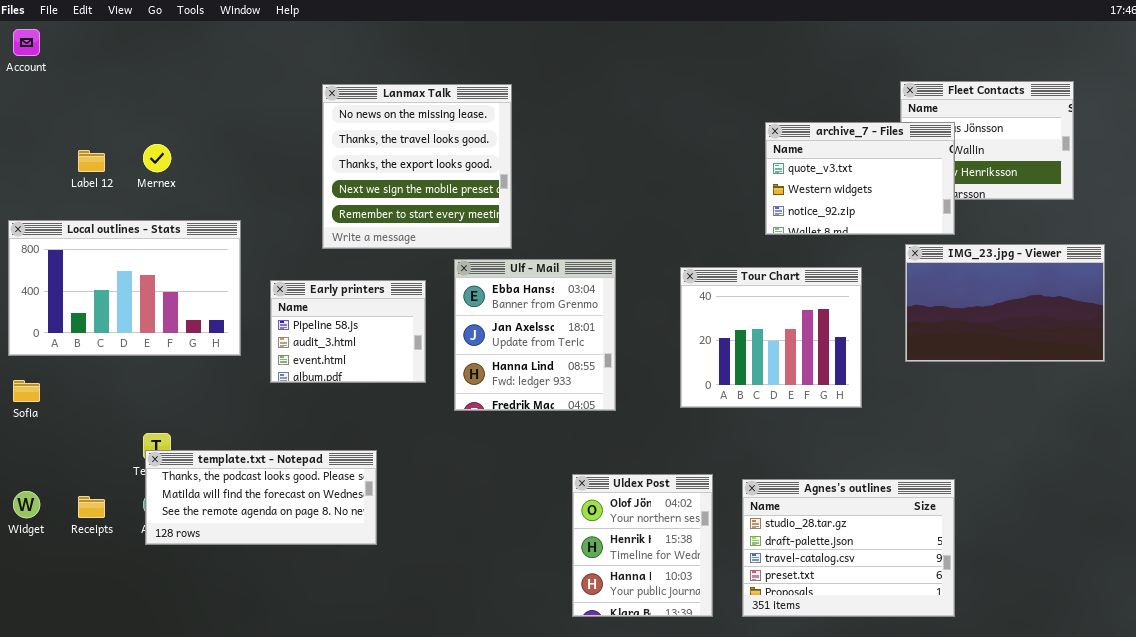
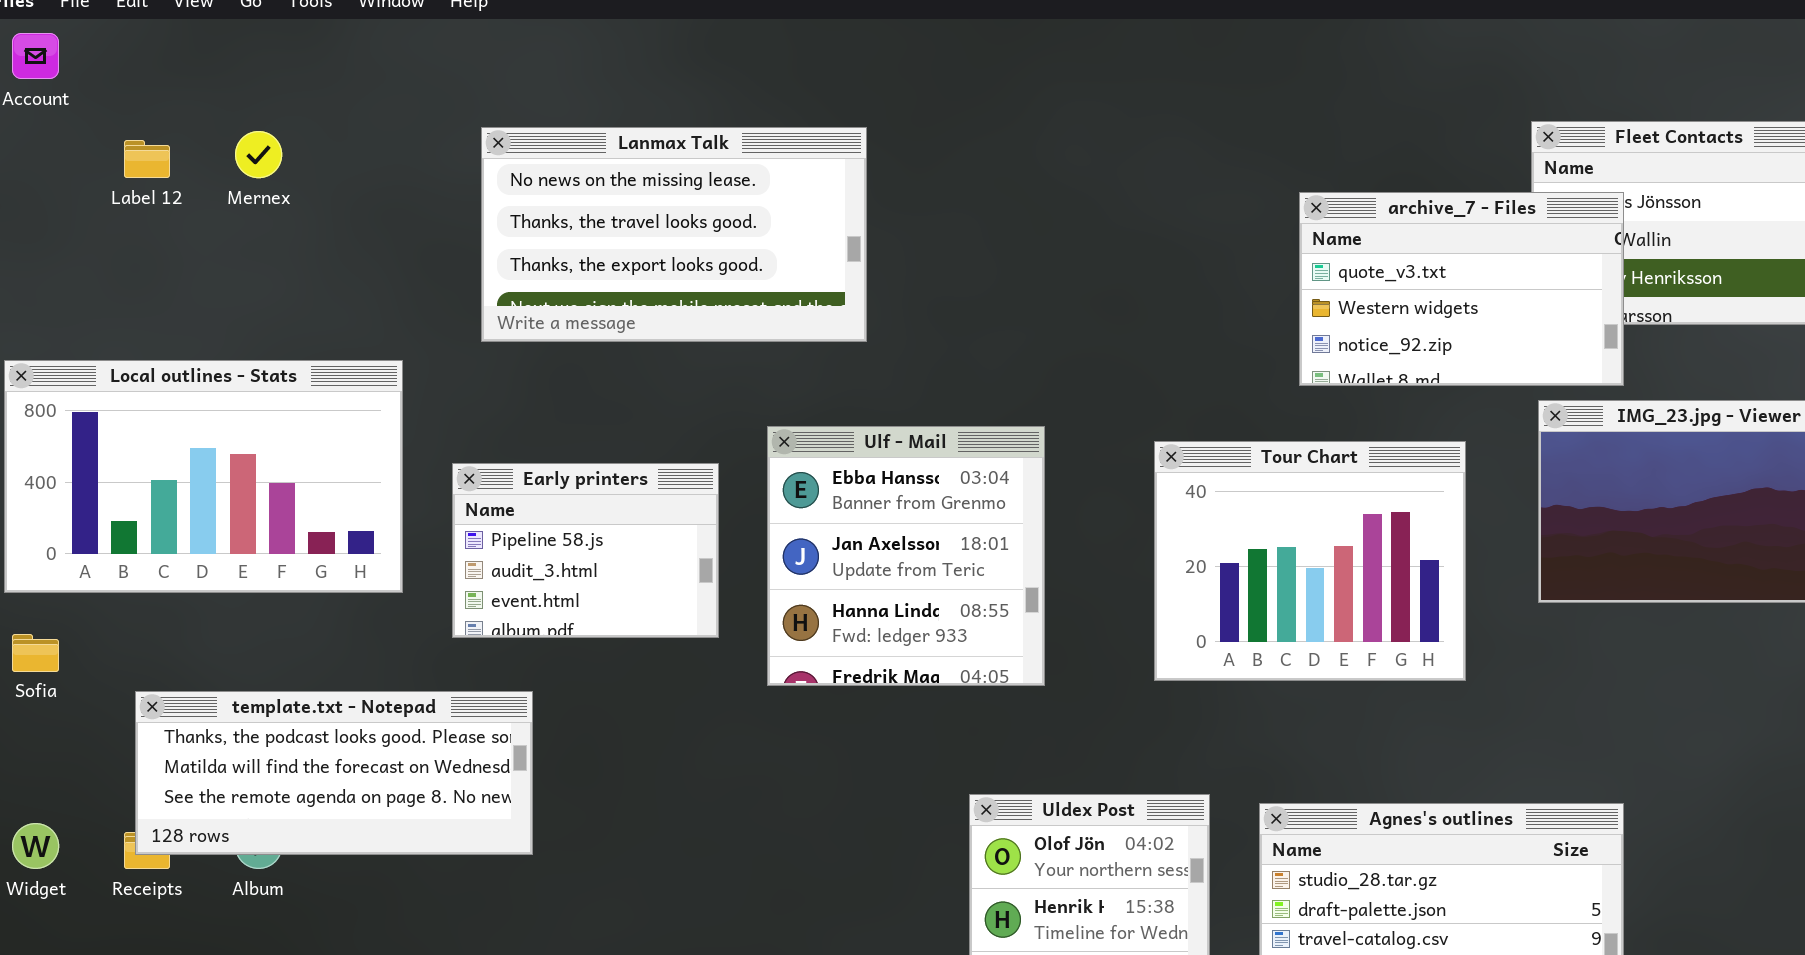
Lanmax Talk: [322,84,512,249] -> [481,127,867,342], resized
Mernex: [143,144,171,172] -> [235,131,282,178], moved
Label 12: [78,150,105,172] -> [124,140,170,178], moved
template.txt - Notepad: [145,450,377,545] -> [135,691,533,855], moved

